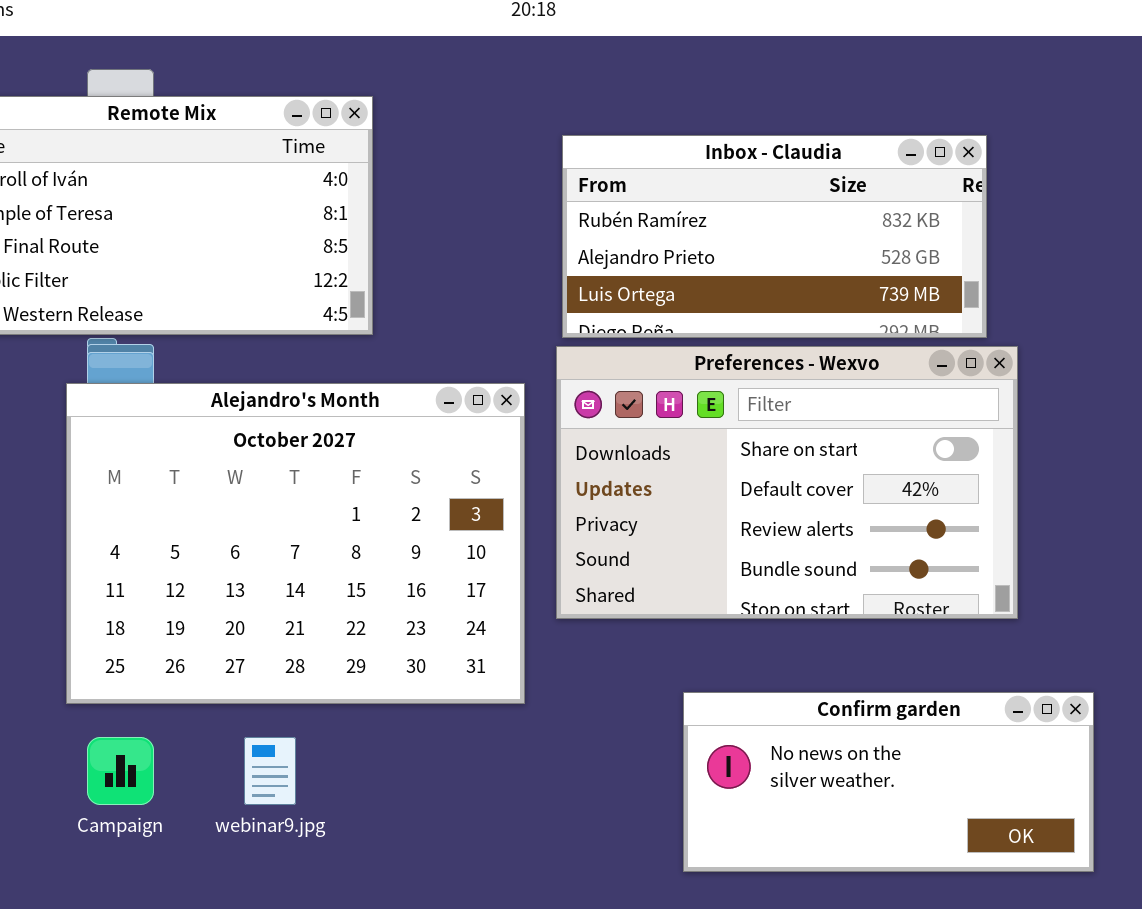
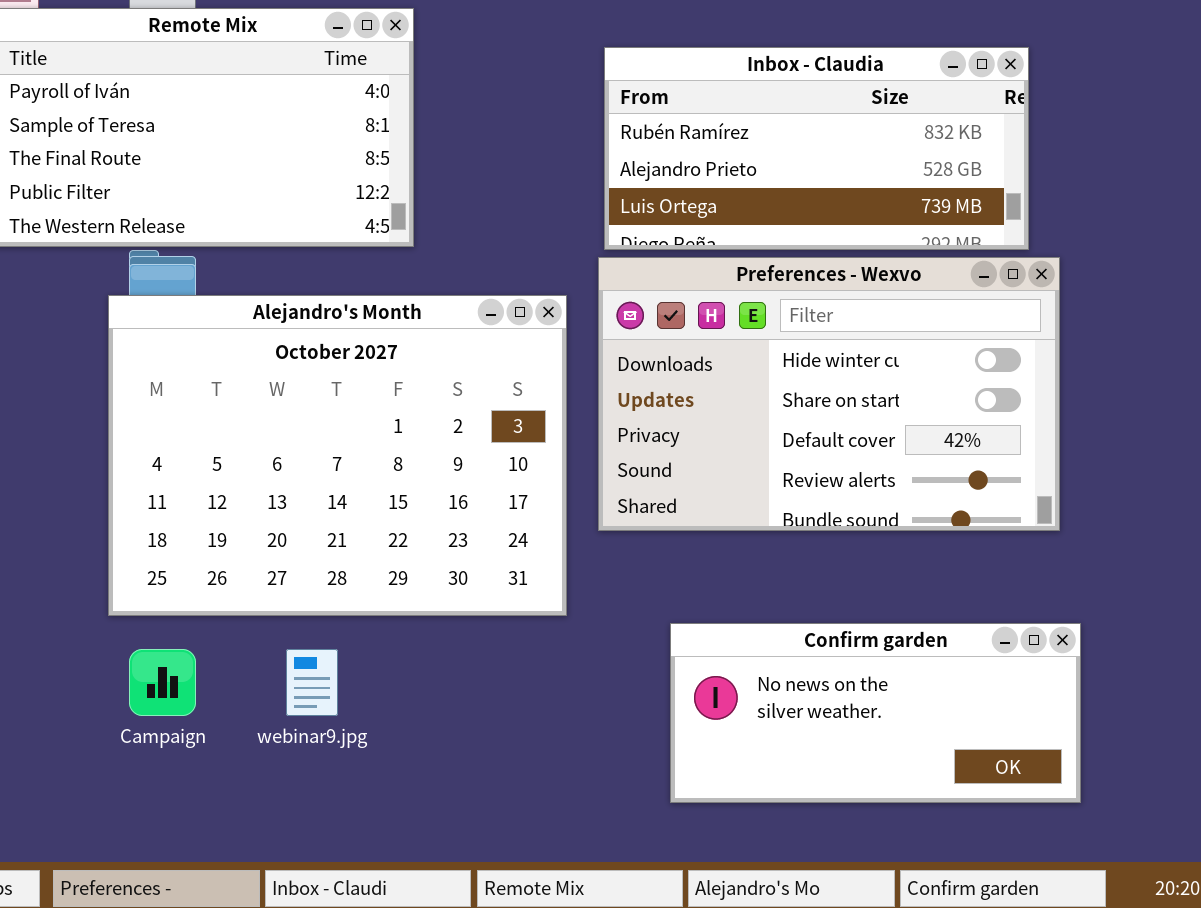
Preferences - Wexvo: [556,346,1018,619] -> [598,257,1060,531], scrolled up 1 row
Confirm garden: [683,692,1094,872] -> [670,623,1081,803], moved

